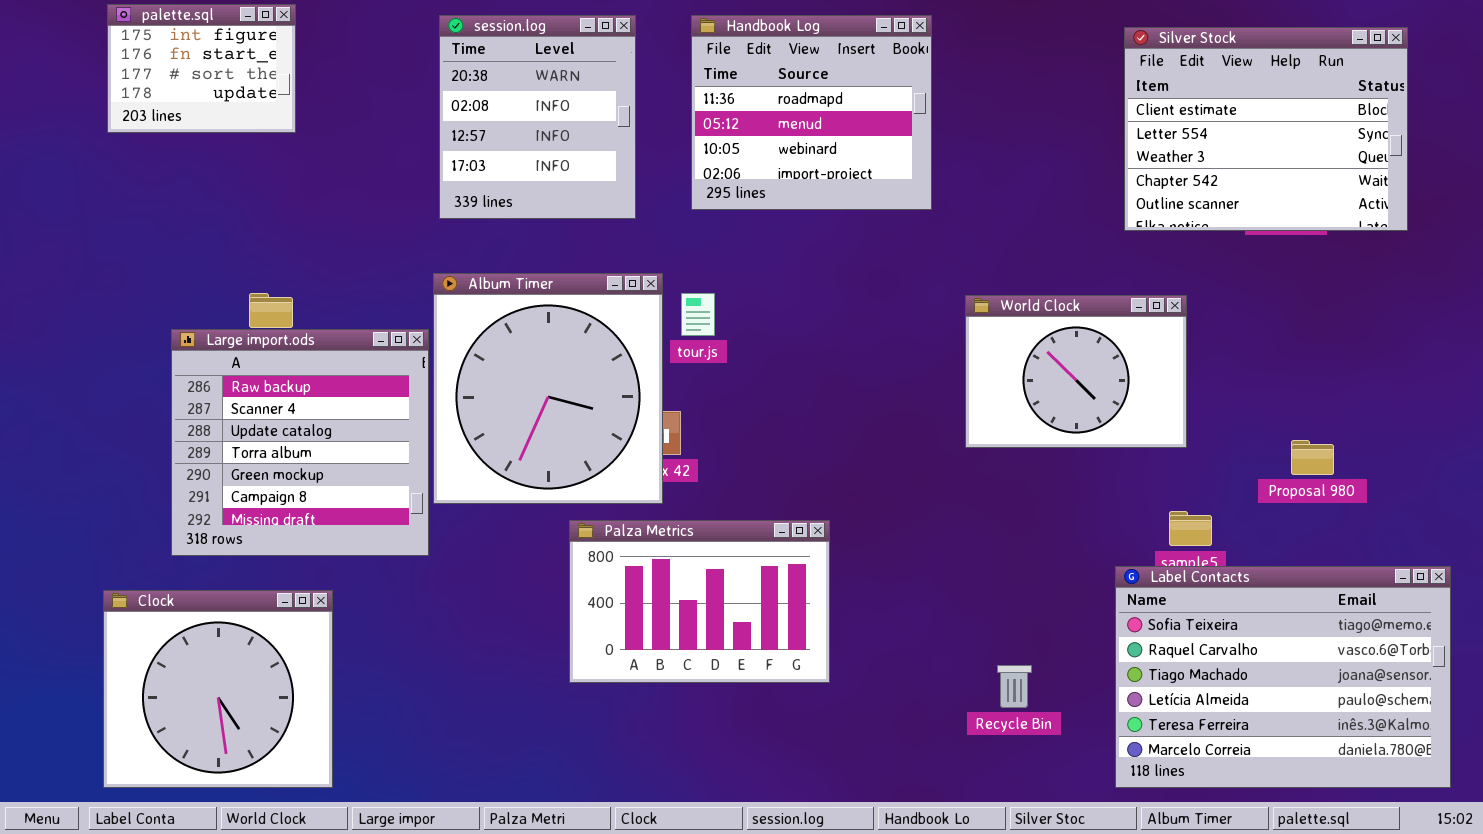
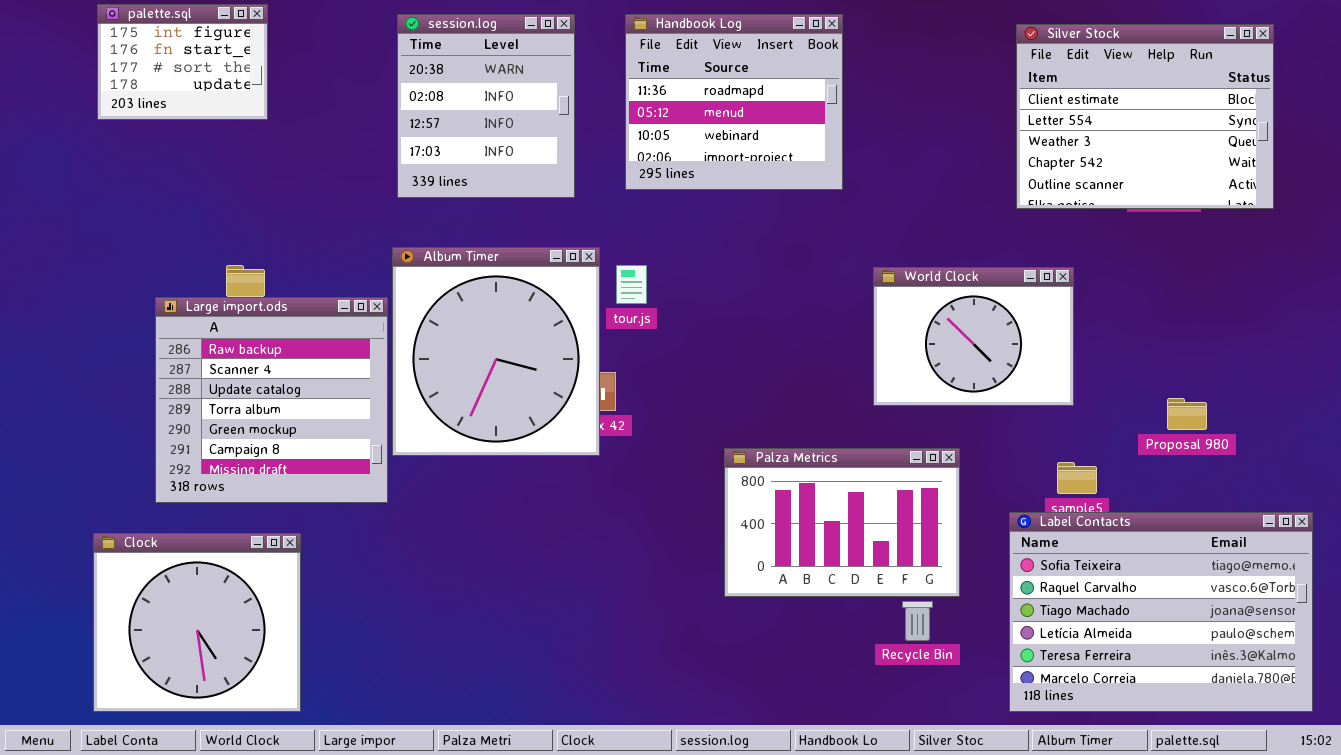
Palza Metrics: [569,520,830,683] -> [724,448,960,597], moved

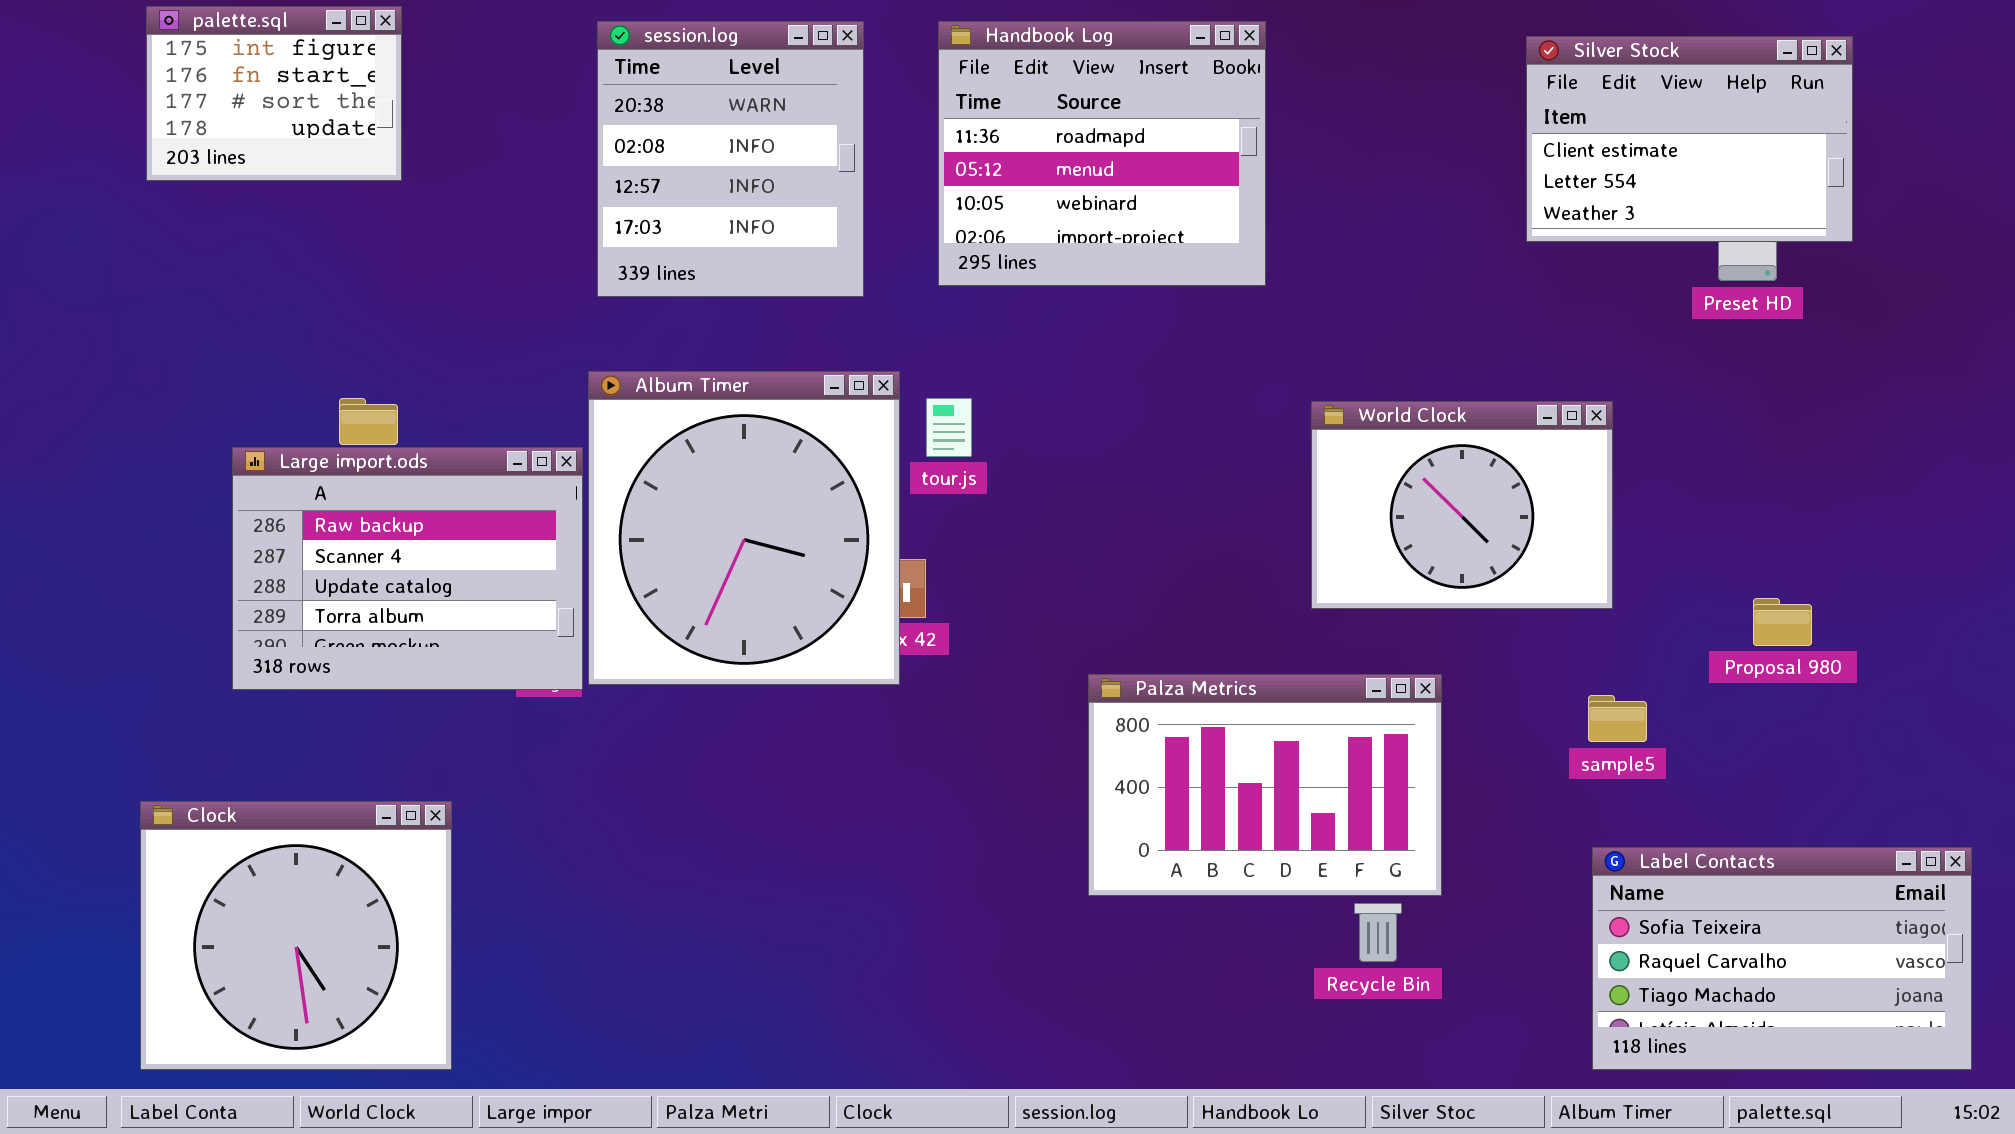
Silver Stock: [1016,24,1274,209] -> [1526,36,1853,242], resized
Large import.ods: [155,297,388,503] -> [232,447,583,690], resized
Label Contacts: [1009,512,1313,712] -> [1592,847,1972,1070], resized

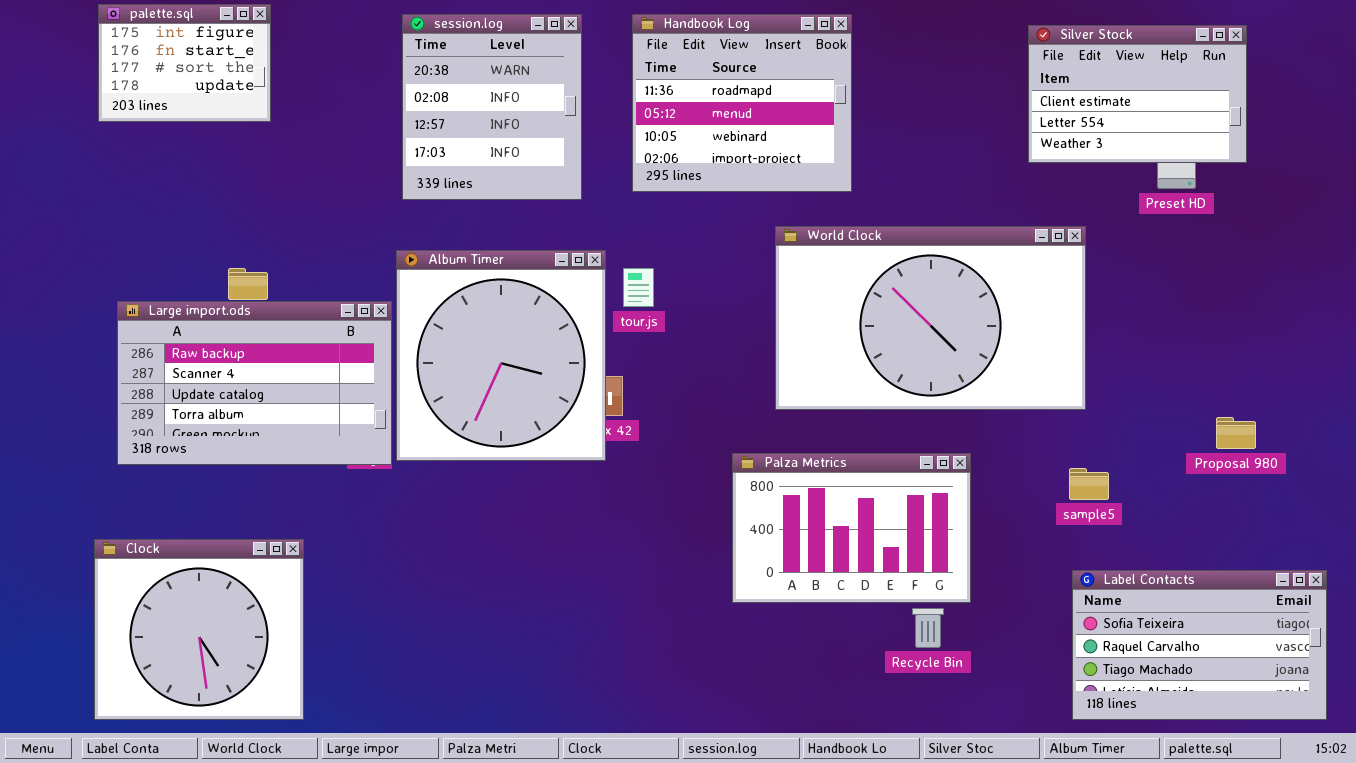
World Clock: [1311,401,1613,609] -> [775,226,1086,410], resized
Large import.ods: [232,447,583,690] -> [117,301,392,465], resized
Proposal 980: [1753,598,1812,646] -> [1216,417,1256,449], moved

